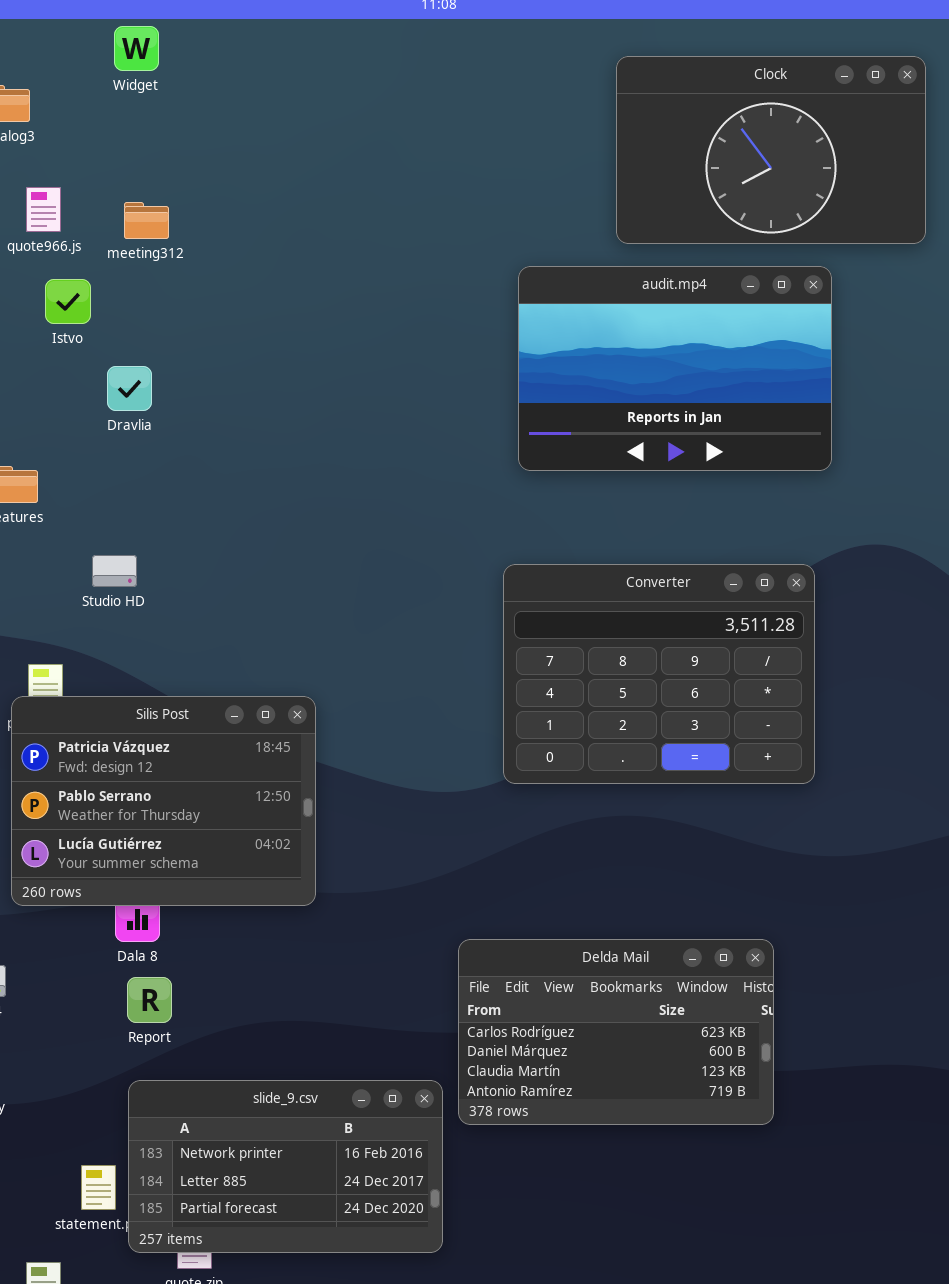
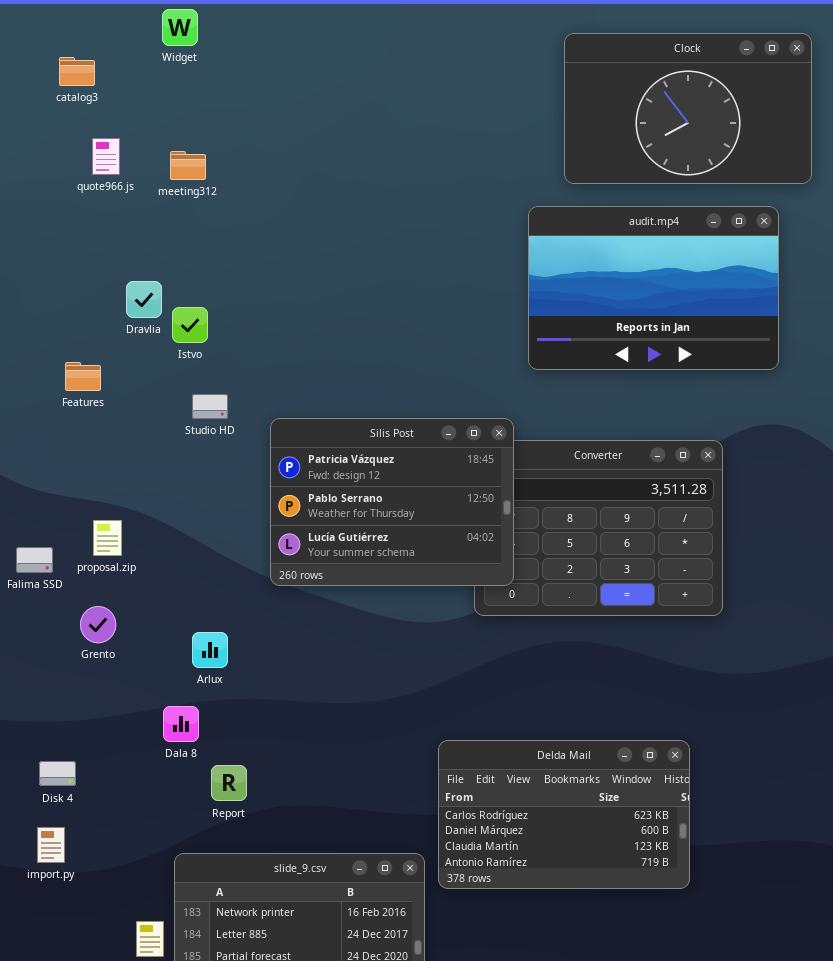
audit.mp4: [518,266,832,471] -> [528,206,779,370], moved
Istvo: [45,279,91,324] -> [172,307,208,343], moved
Dravlia: [107,366,152,411] -> [126,281,162,318], moved
Studio HD: [92,555,137,587] -> [192,394,228,419], moved
Silis Post: [11,696,316,906] -> [270,418,514,586], moved
Report: [127,977,172,1023] -> [211,765,247,801], moved

